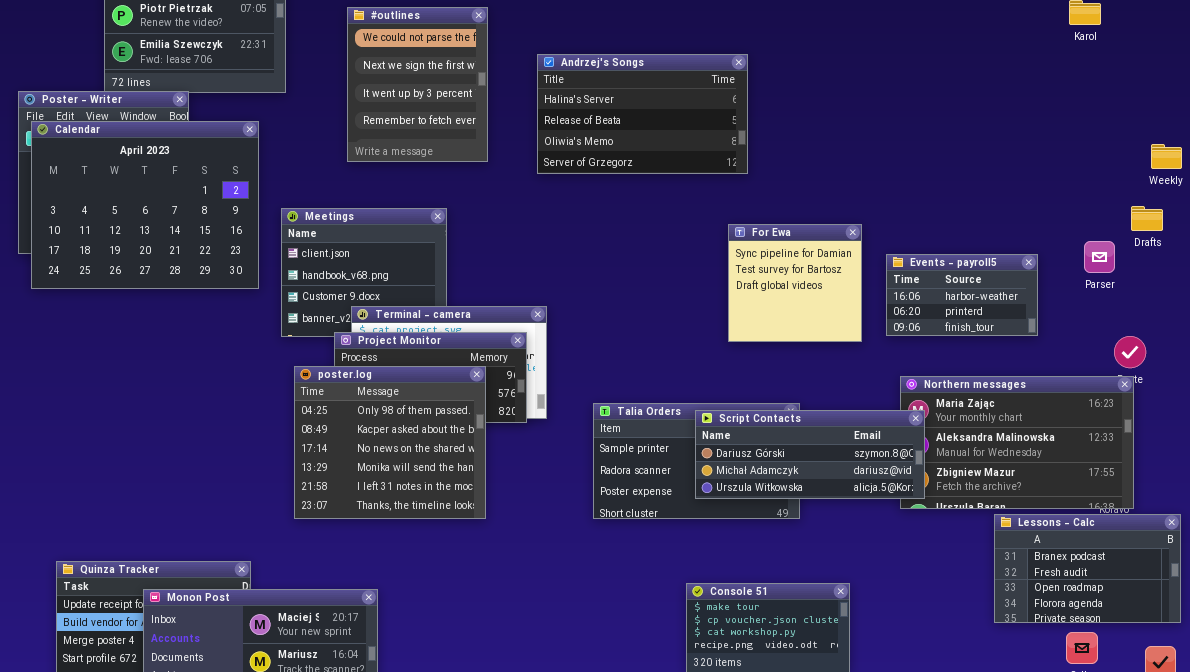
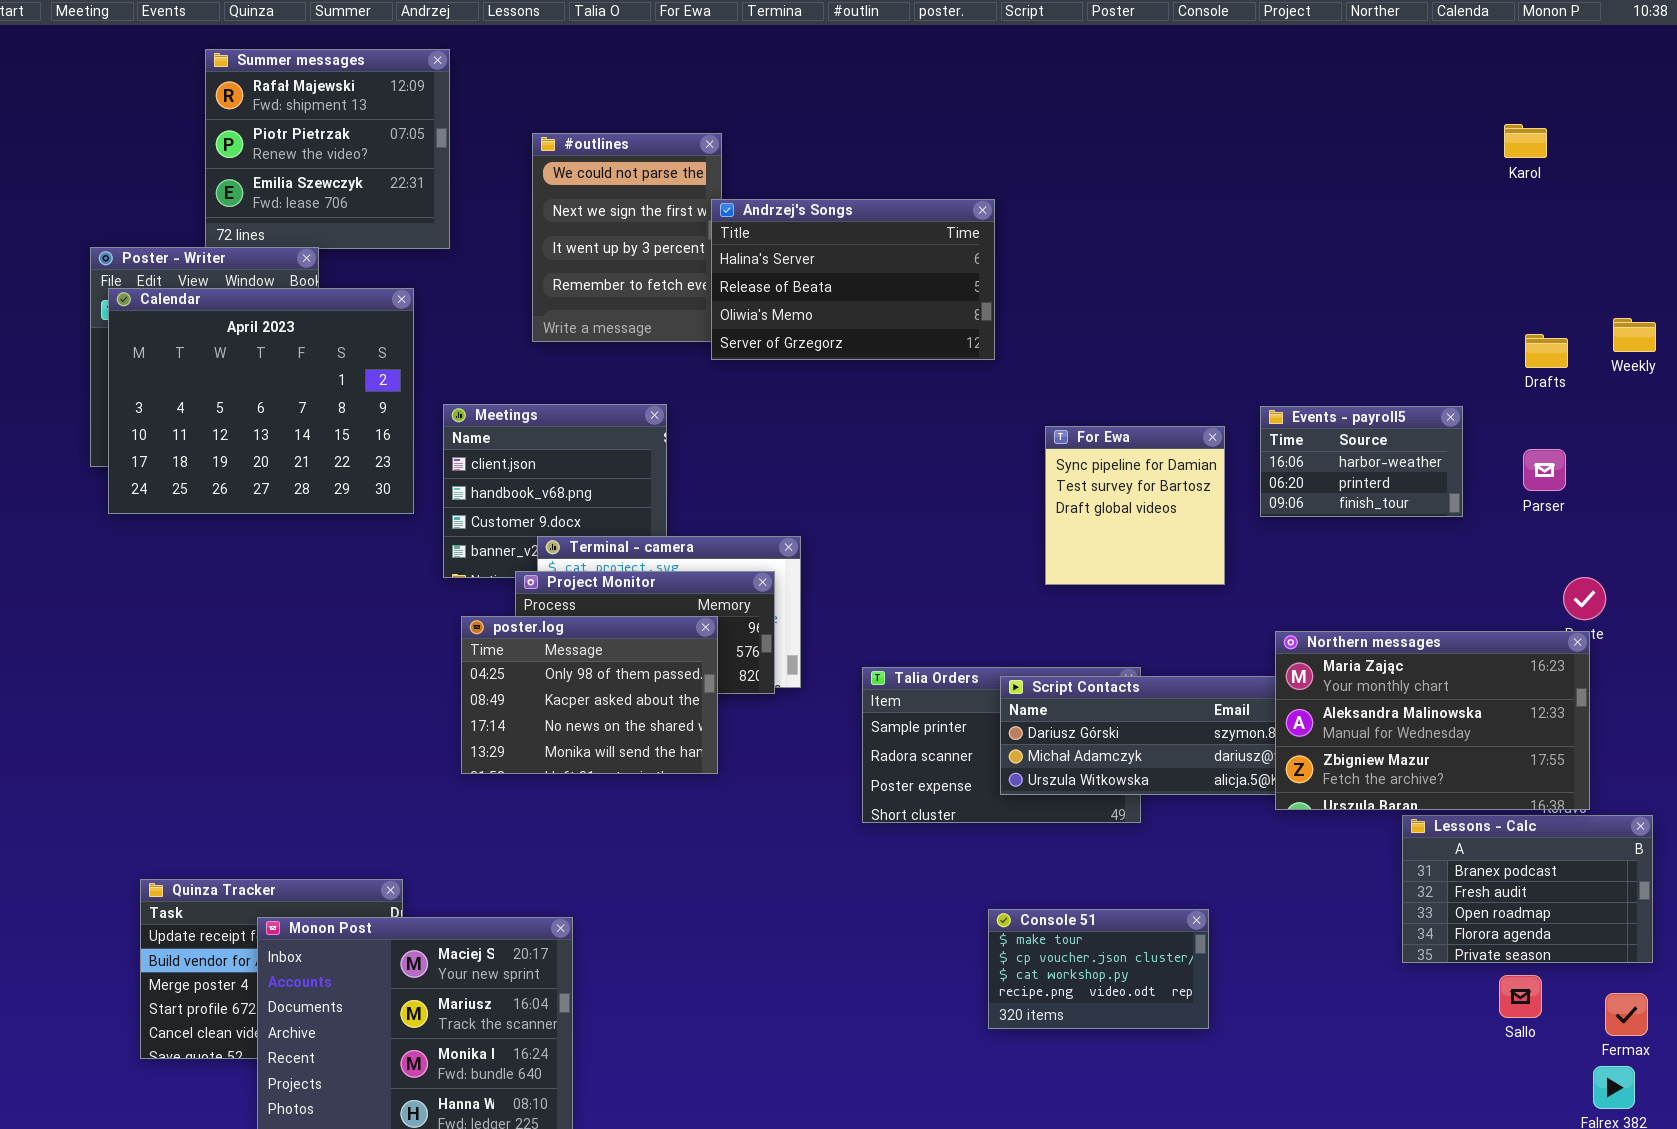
Andrzej's Songs: [537,54,748,174] -> [711,199,995,360], moved
Drafts: [1131,206,1163,231] -> [1525,334,1568,368], moved
Events - payroll5: [886,254,1038,336] -> [1260,406,1463,517], moved
poster.log: [294,366,486,519] -> [461,616,718,774], resized
Northern messages: [900,376,1134,509] -> [1275,631,1590,810], raised

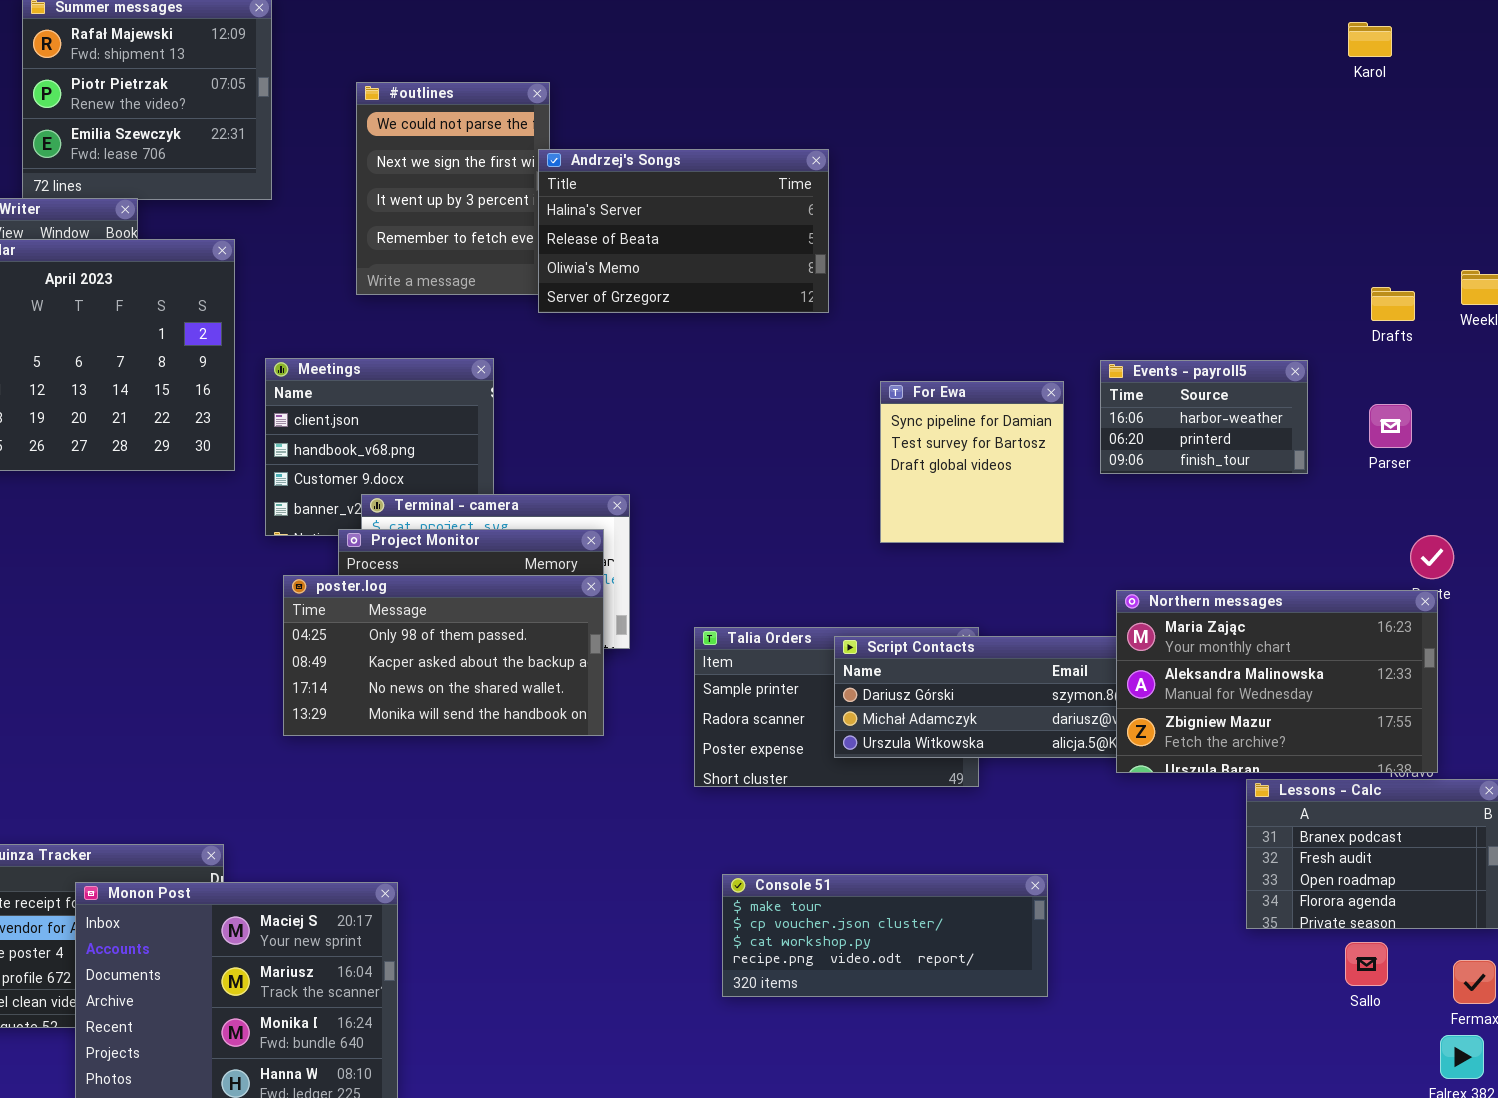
Karol: [1504,124,1547,158] -> [1348,22,1392,57], moved
poster.log: [461,616,718,774] -> [283,575,604,736], resized
Console 51: [988,909,1209,1029] -> [722,874,1048,997], resized

